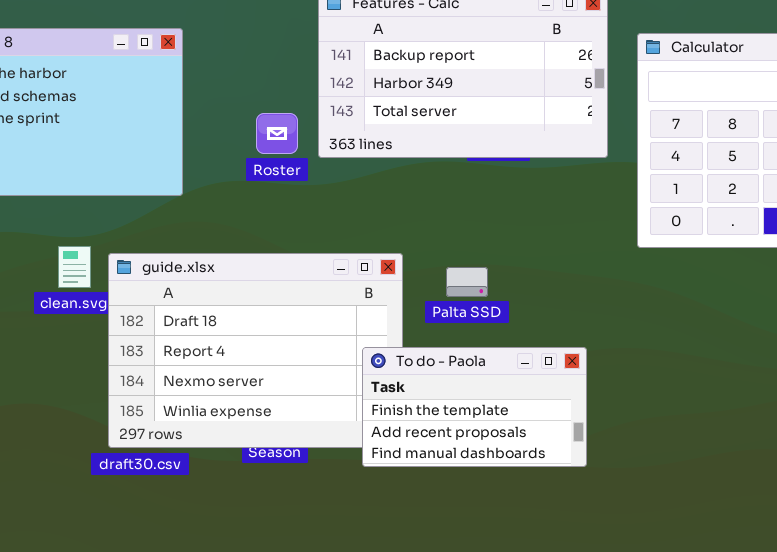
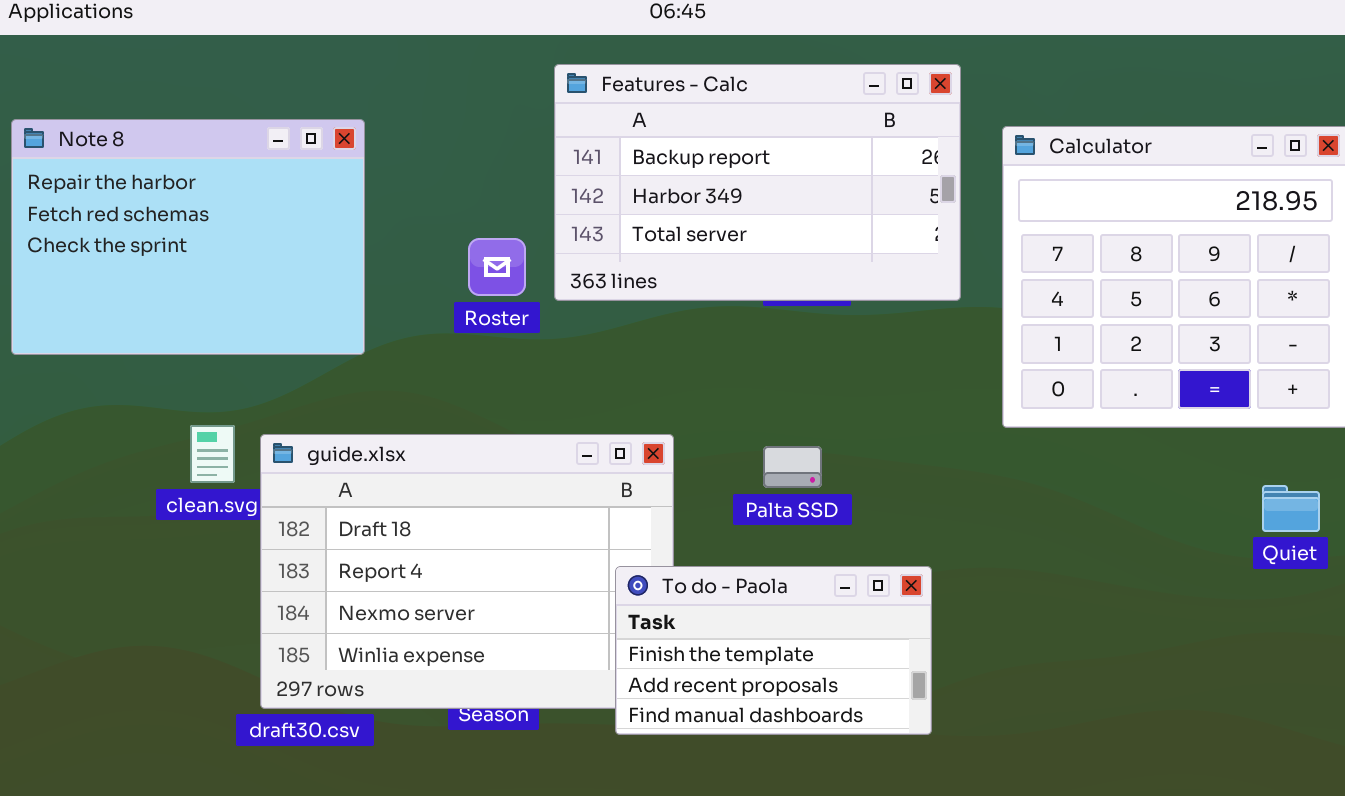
Palta SSD: [446,267,488,297] -> [763,446,822,488], moved

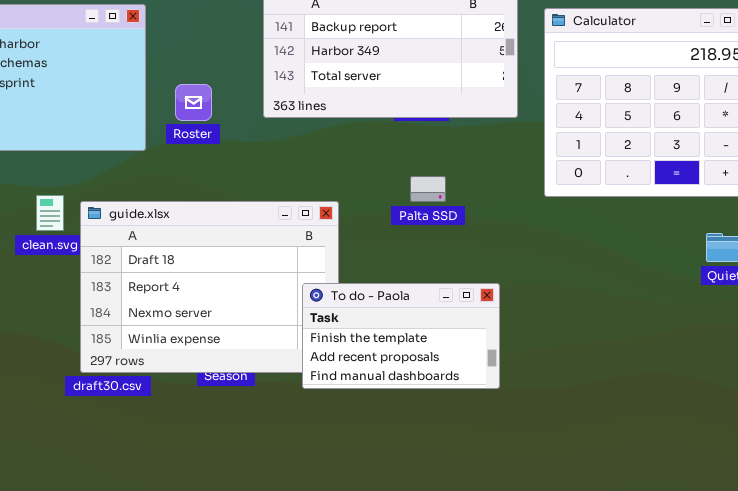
Roster: [468,238,526,296] -> [175,84,212,121], moved
Palta SSD: [763,446,822,488] -> [410,176,446,202], moved

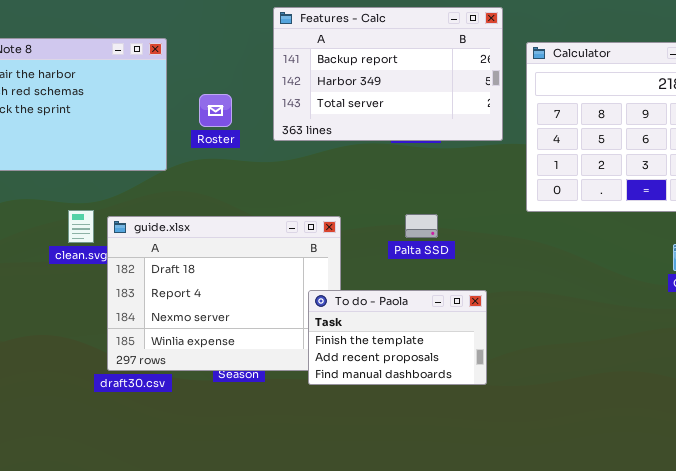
Roster: [175,84,212,121] -> [199,94,232,127], moved
Palta SSD: [410,176,446,202] -> [405,214,438,238], moved

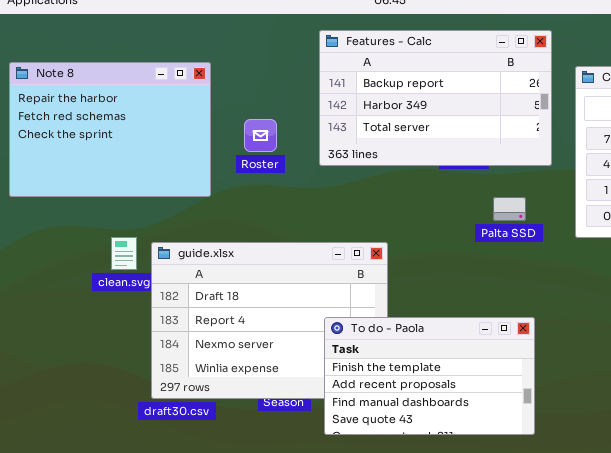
Palta SSD: [405,214,438,238] -> [493,197,526,221], moved
To do - Paola: [308,290,487,385] -> [324,317,535,435], resized

